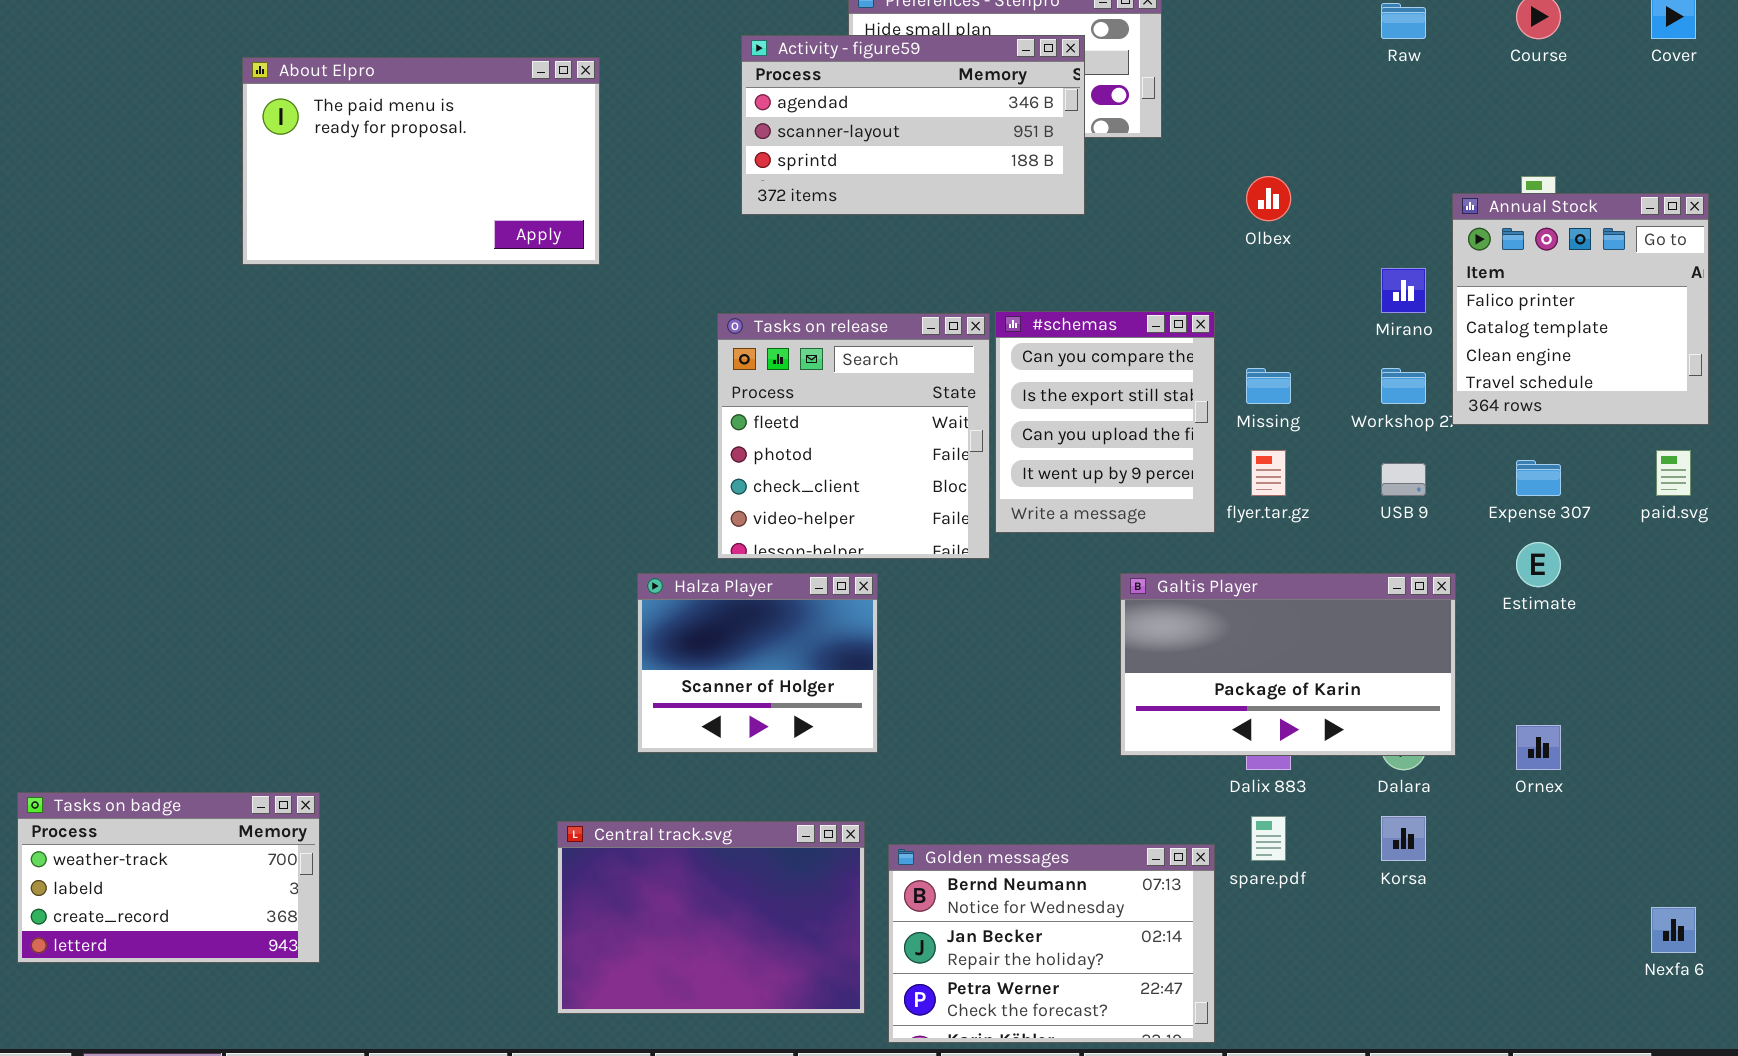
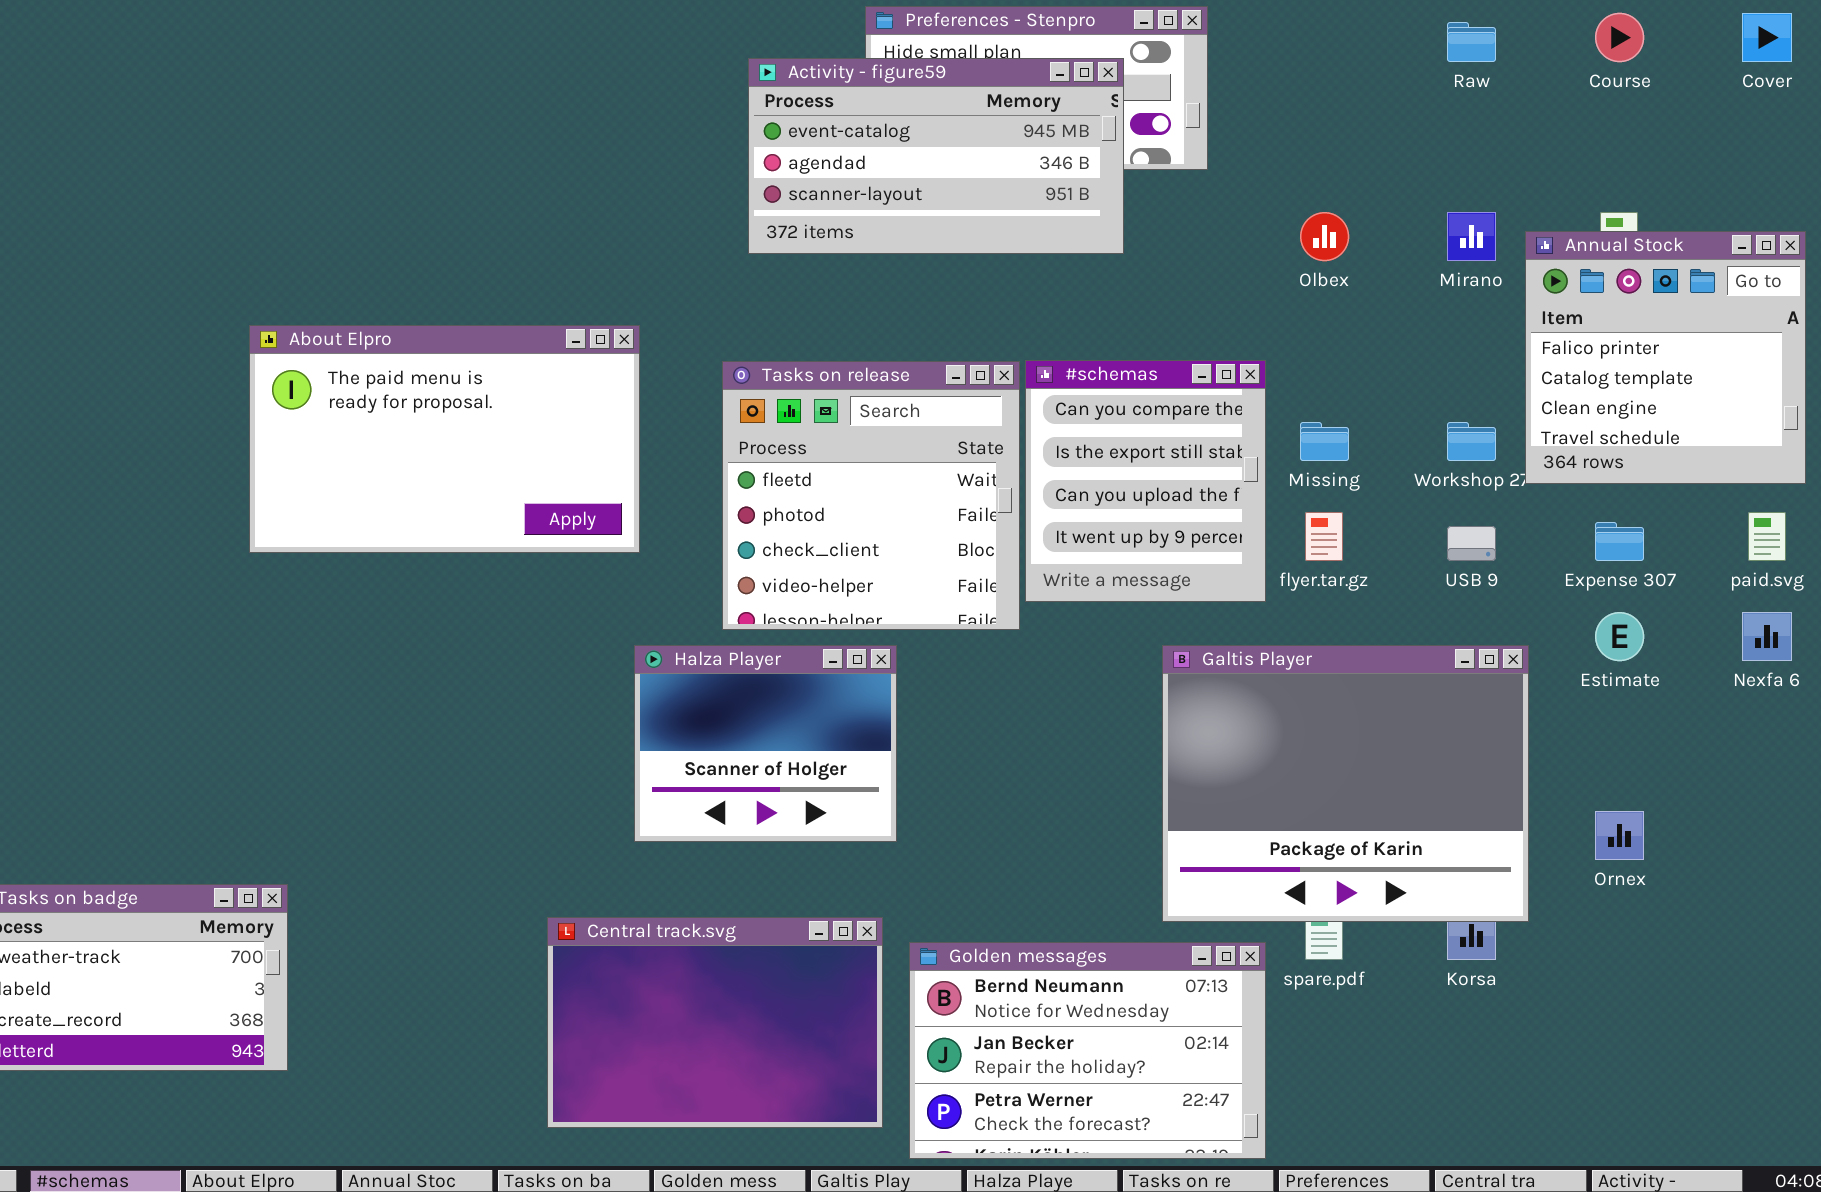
Activity - figure59: [741,35,1085,215] -> [748,58,1124,254], scrolled up 1 row
About Elpro: [242,57,600,265] -> [249,325,640,553], moved
Mirano: [1381,268,1426,313] -> [1447,212,1496,261], moved
Galtis Player: [1120,573,1456,756] -> [1162,645,1529,922], resized
Nexfa 6: [1651,907,1696,953] -> [1742,612,1792,661], moved

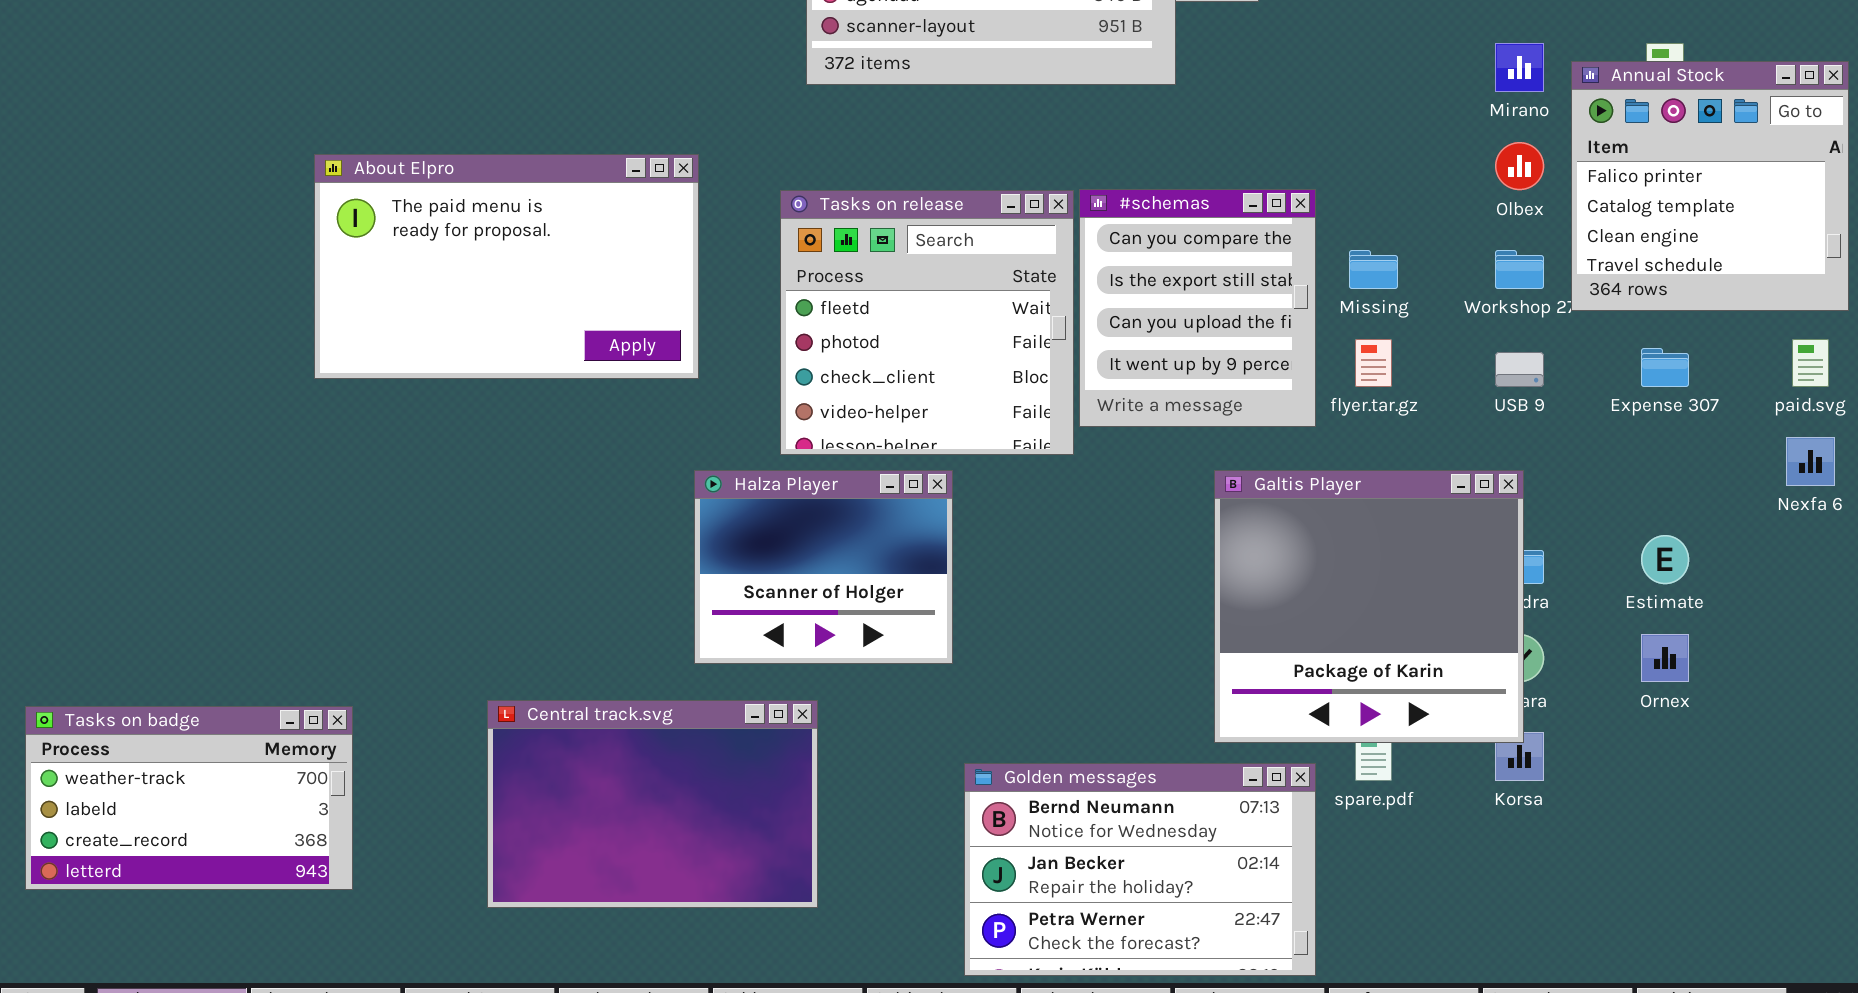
Olbex: [1300,212,1349,261] -> [1495,142,1544,190], moved
Estimate: [1595,612,1644,661] -> [1641,535,1689,584], moved
Galtis Player: [1162,645,1529,922] -> [1214,470,1524,743], resized
Central track.svg: [547,917,883,1128] -> [487,700,818,908], moved

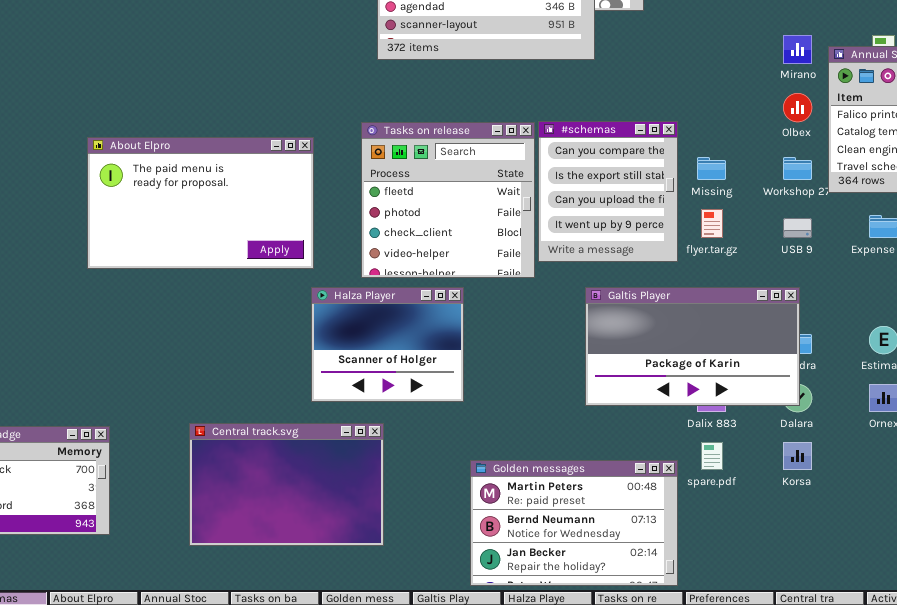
About Elpro: [314,154,699,379] -> [87,137,314,269], moved
Galtis Player: [1214,470,1524,743] -> [585,287,800,406], resized
Golden messages: [964,763,1316,976] -> [470,460,678,586], scrolled up 1 row

